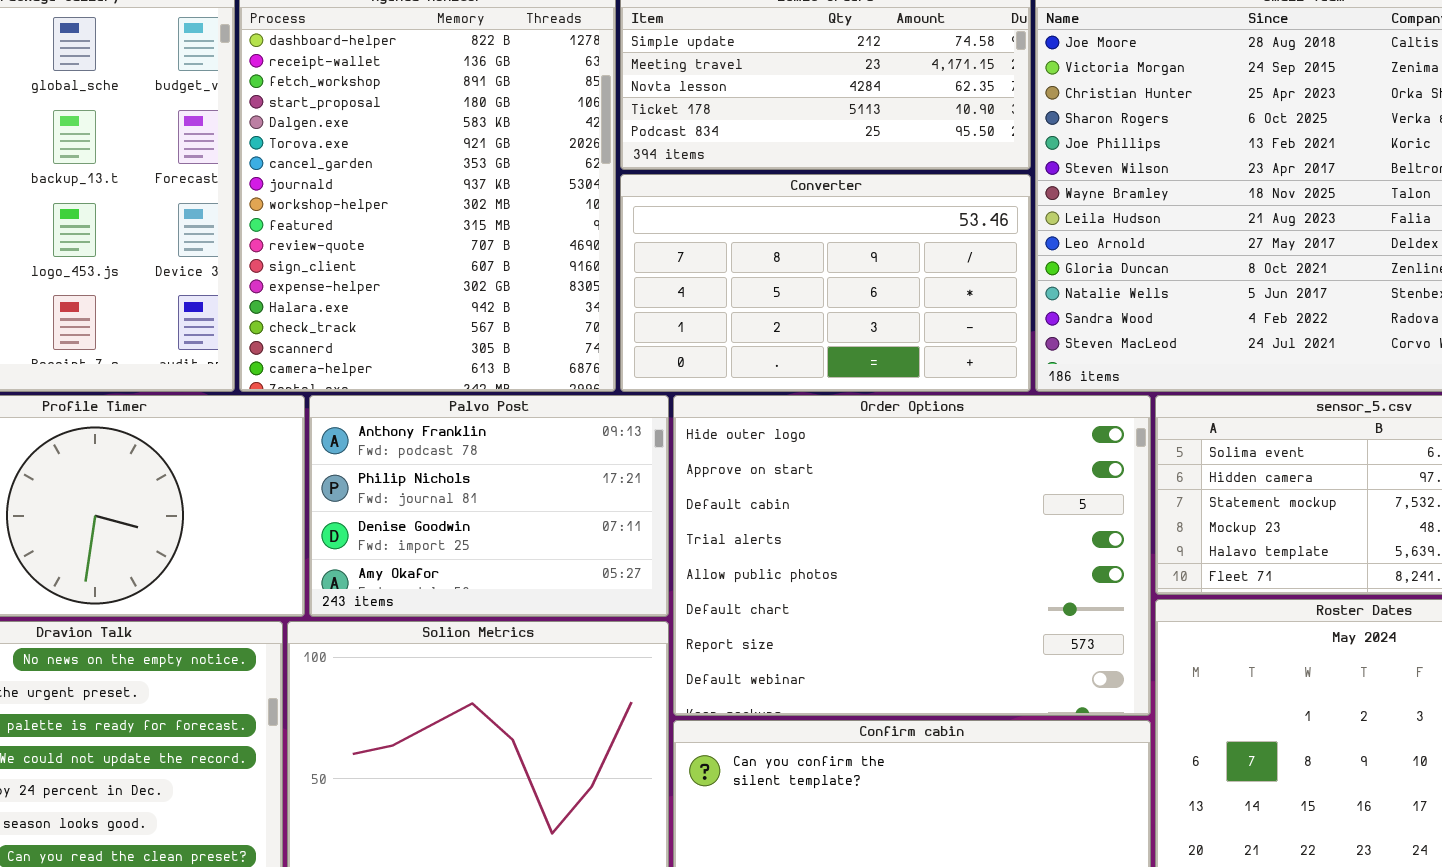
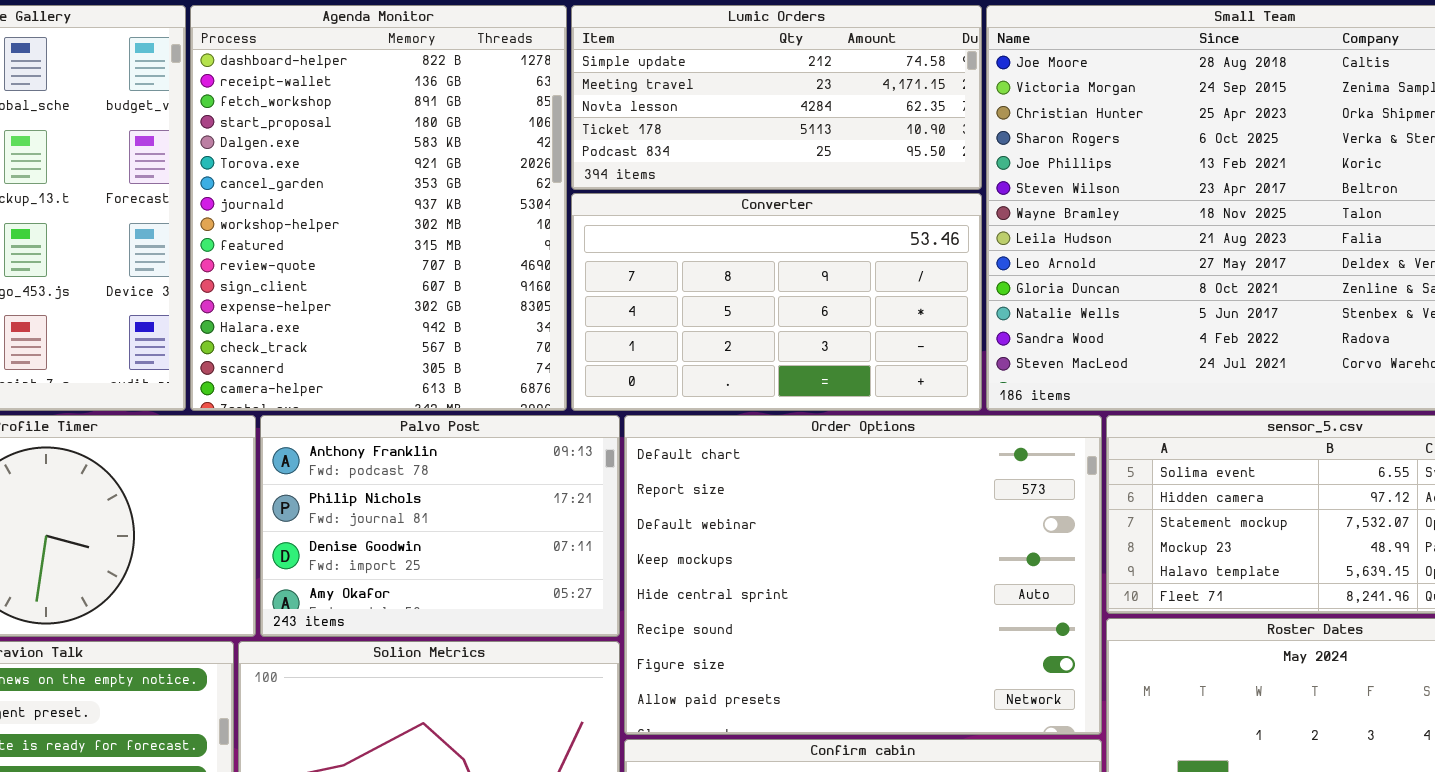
Order Options: [673,395,1151,716] -> [624,415,1102,735], scrolled down 5 rows

